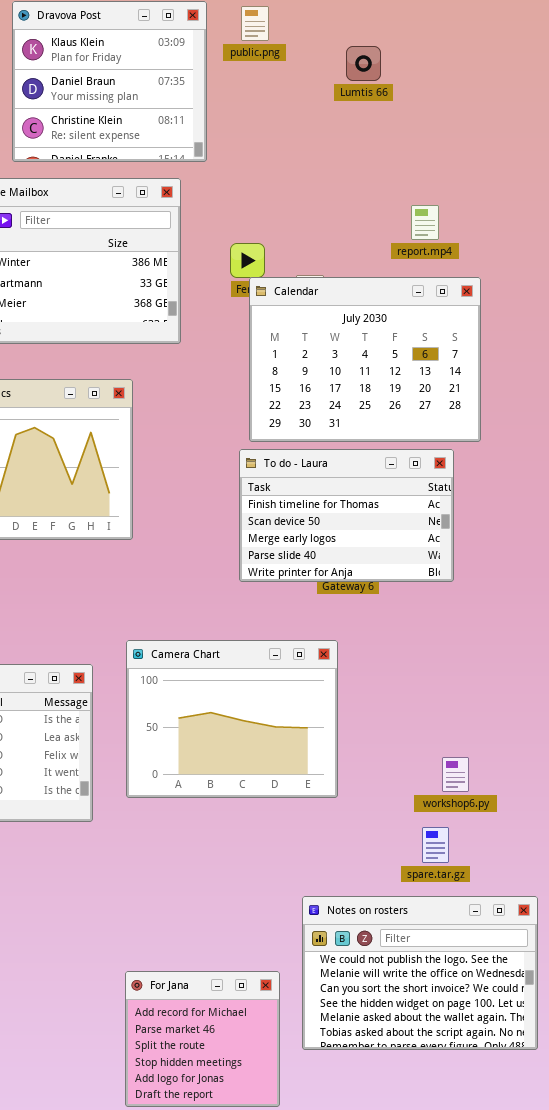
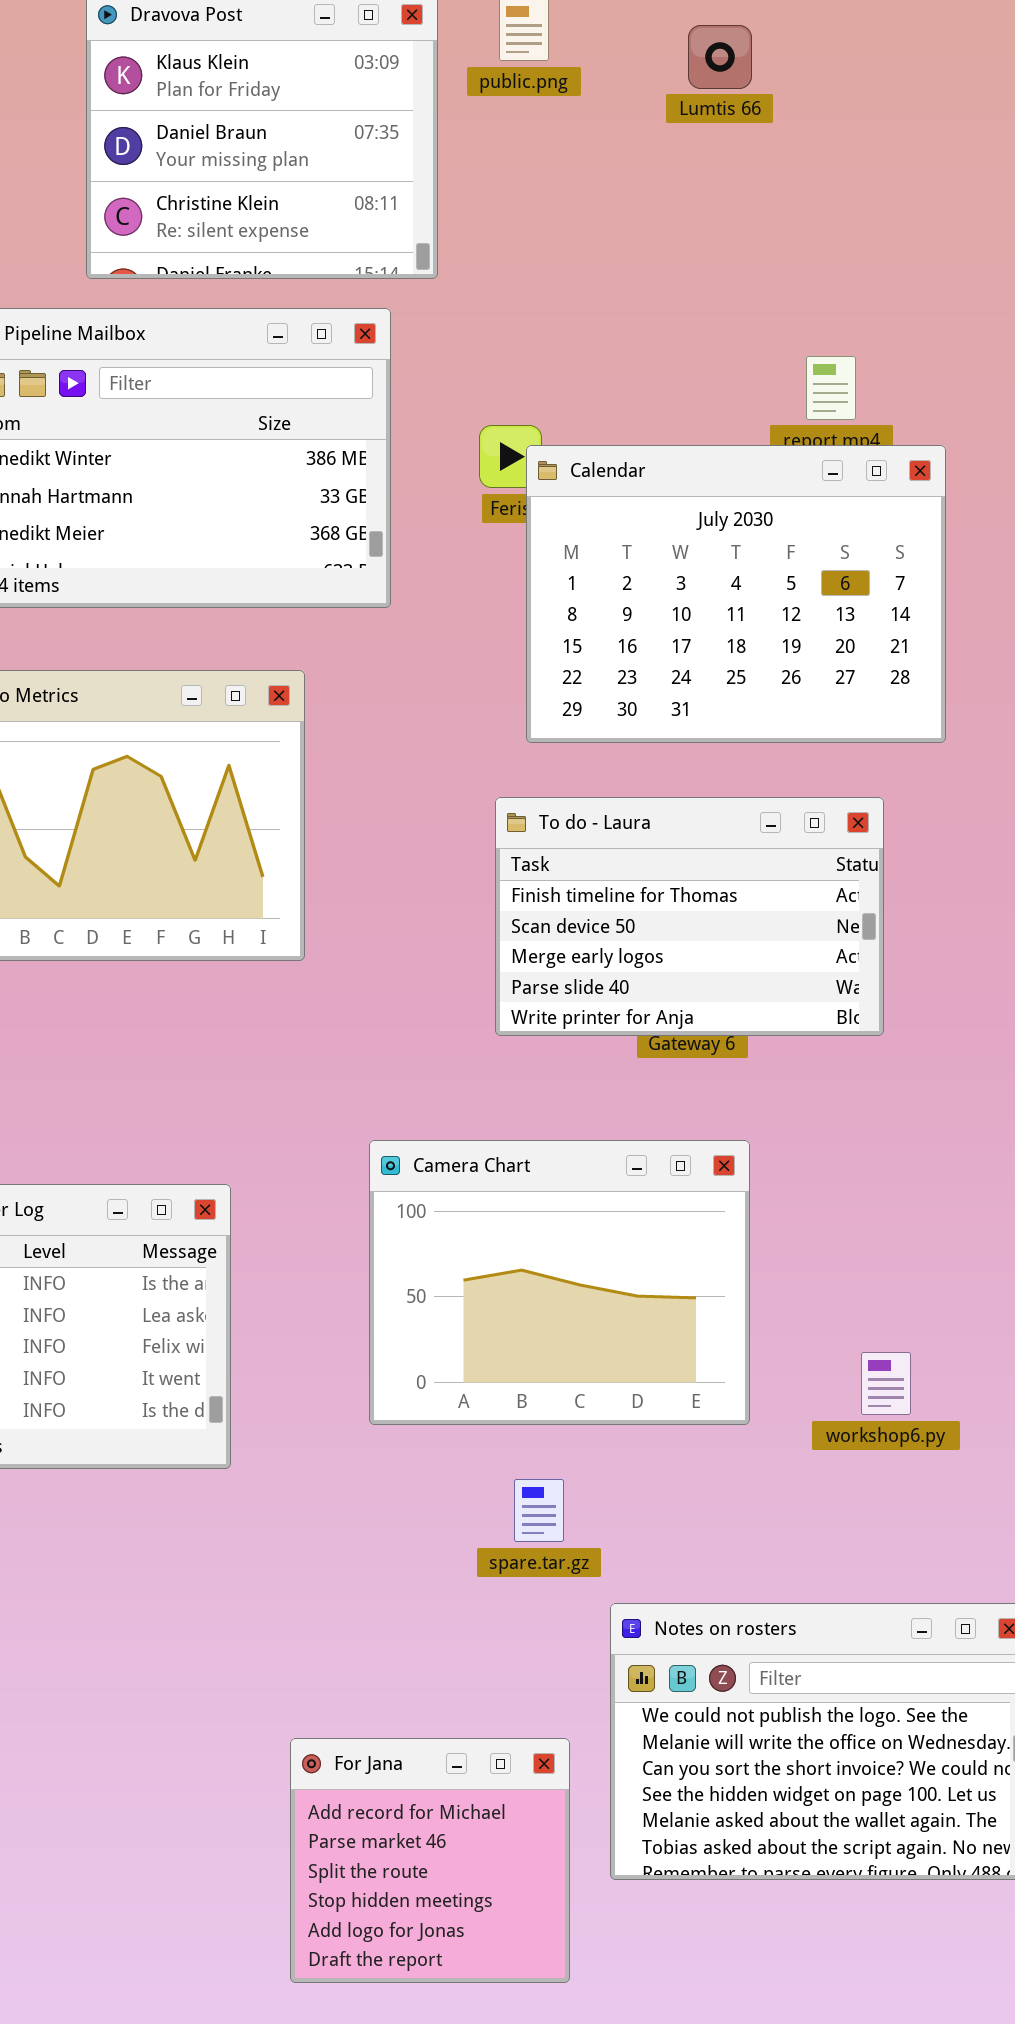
Lumtis 66: [346,46,381,81] -> [688,25,752,89], moved
Calendar: [249,277,481,442] -> [526,445,946,743], moved
Camera Chart: [126,640,338,798] -> [369,1140,750,1425], moved
spare.tar.gz: [422,827,449,863] -> [514,1479,564,1542], moved

